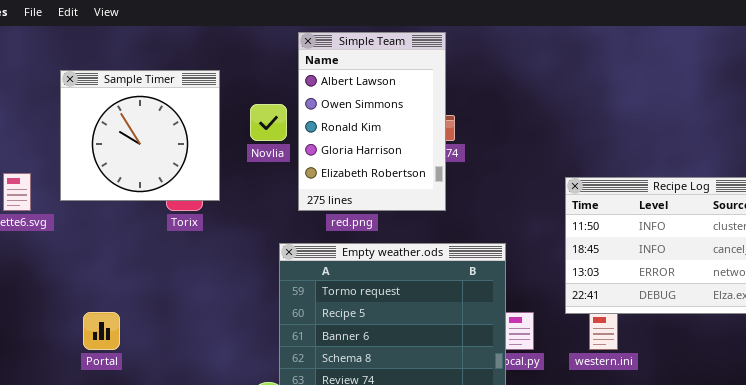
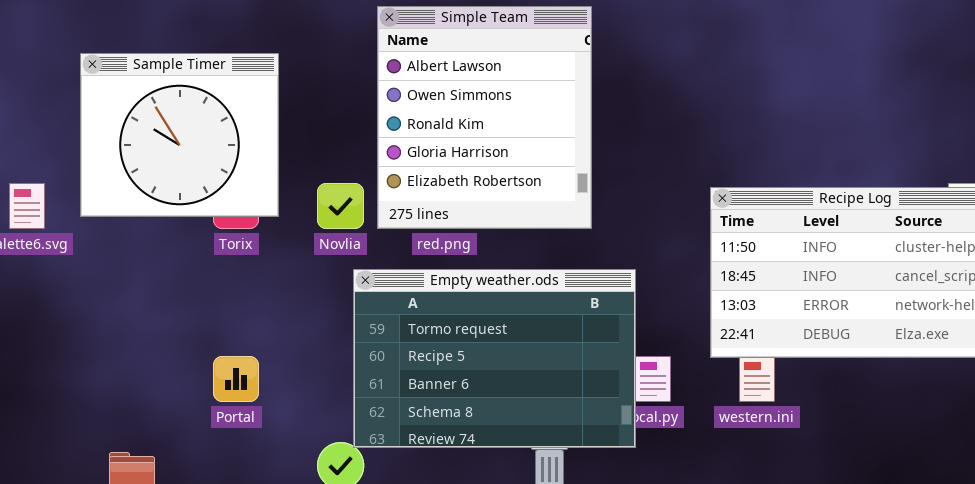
Simple Team: [298,32,446,211] -> [377,6,592,229], resized
Novlia: [250,104,287,141] -> [317,183,364,229], moved
Portal: [83,312,120,350] -> [213,356,259,402], moved

